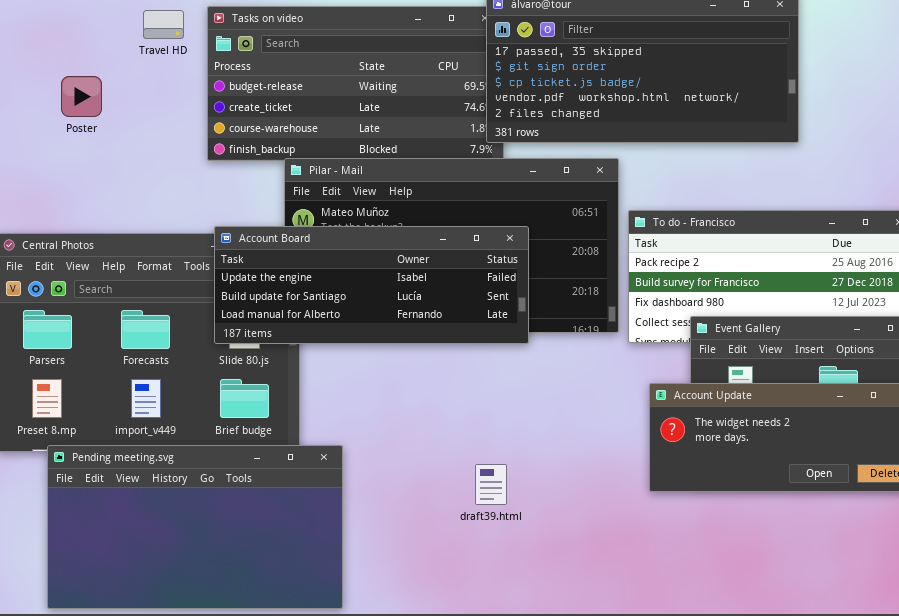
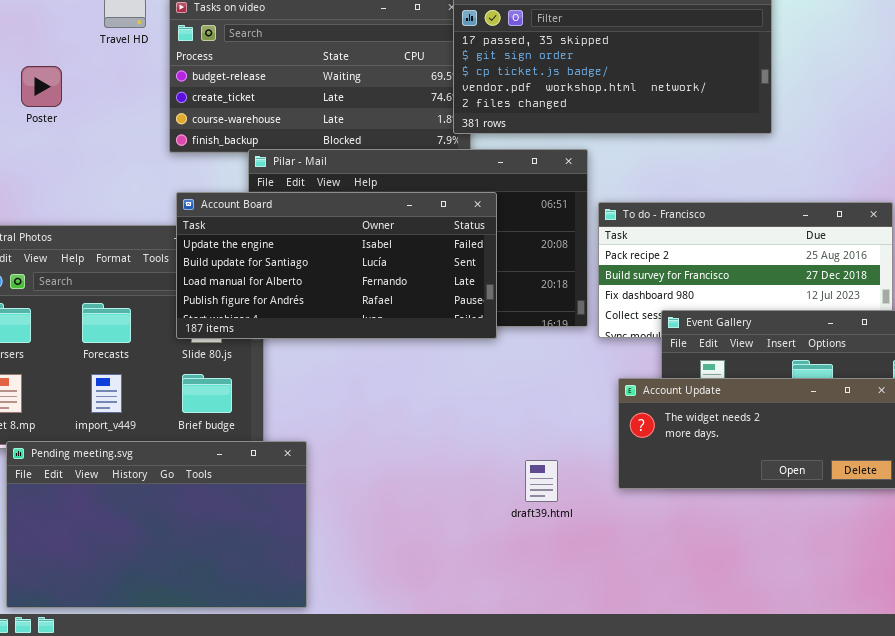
Account Board: [214,226,529,344] -> [176,192,497,339], resized
draft39.html: [475,464,507,505] -> [525,460,558,502], moved

